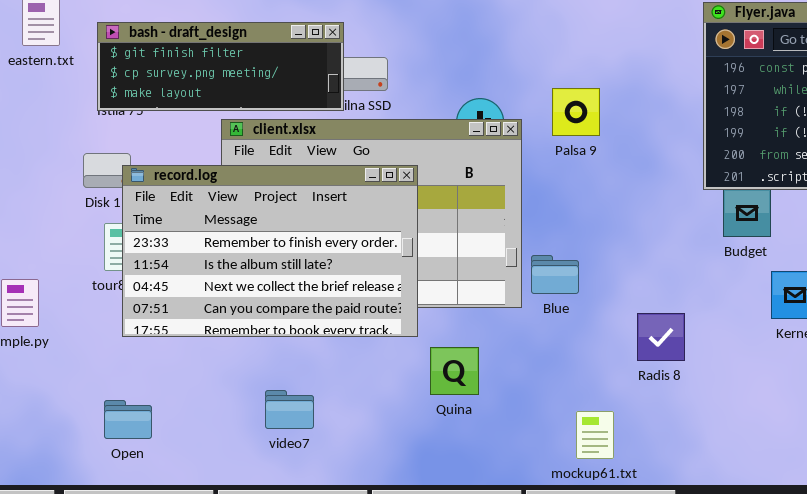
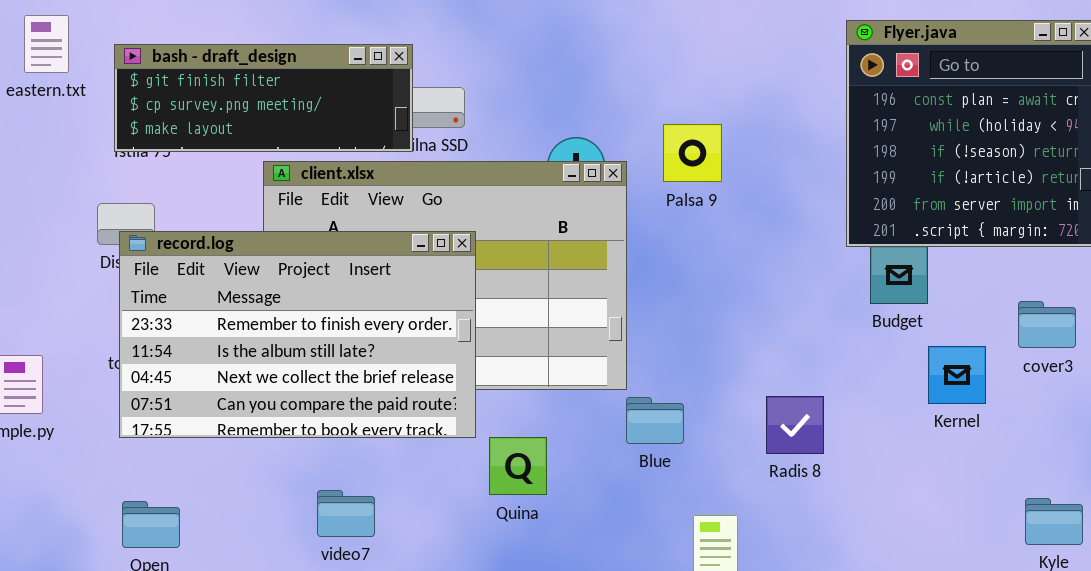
record.log: [122,165,418,337] -> [119,231,476,438], moved
Blue: [531,255,579,294] -> [626,397,684,444], moved
Quina: [430,347,479,395] -> [489,437,547,495], moved

